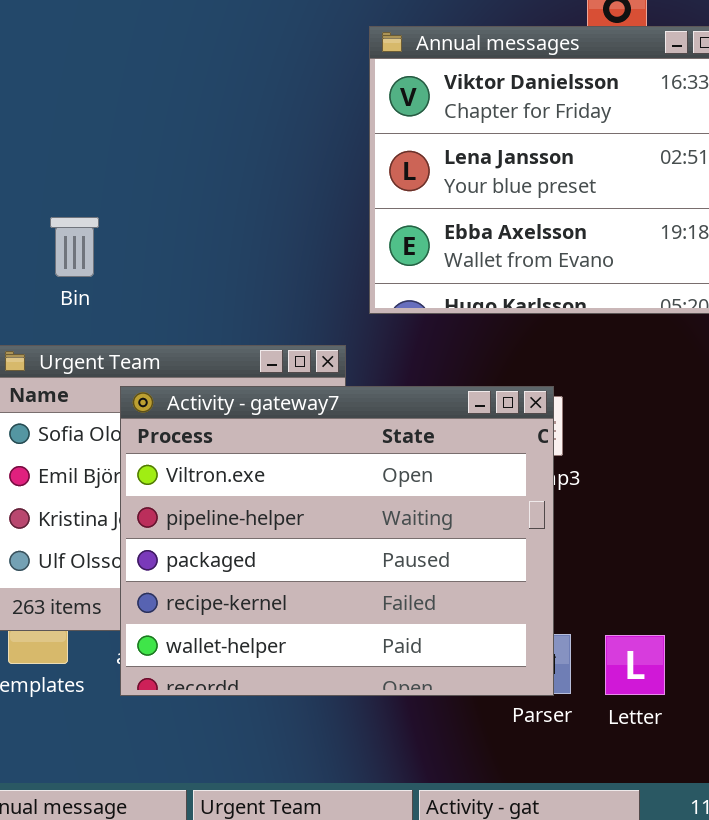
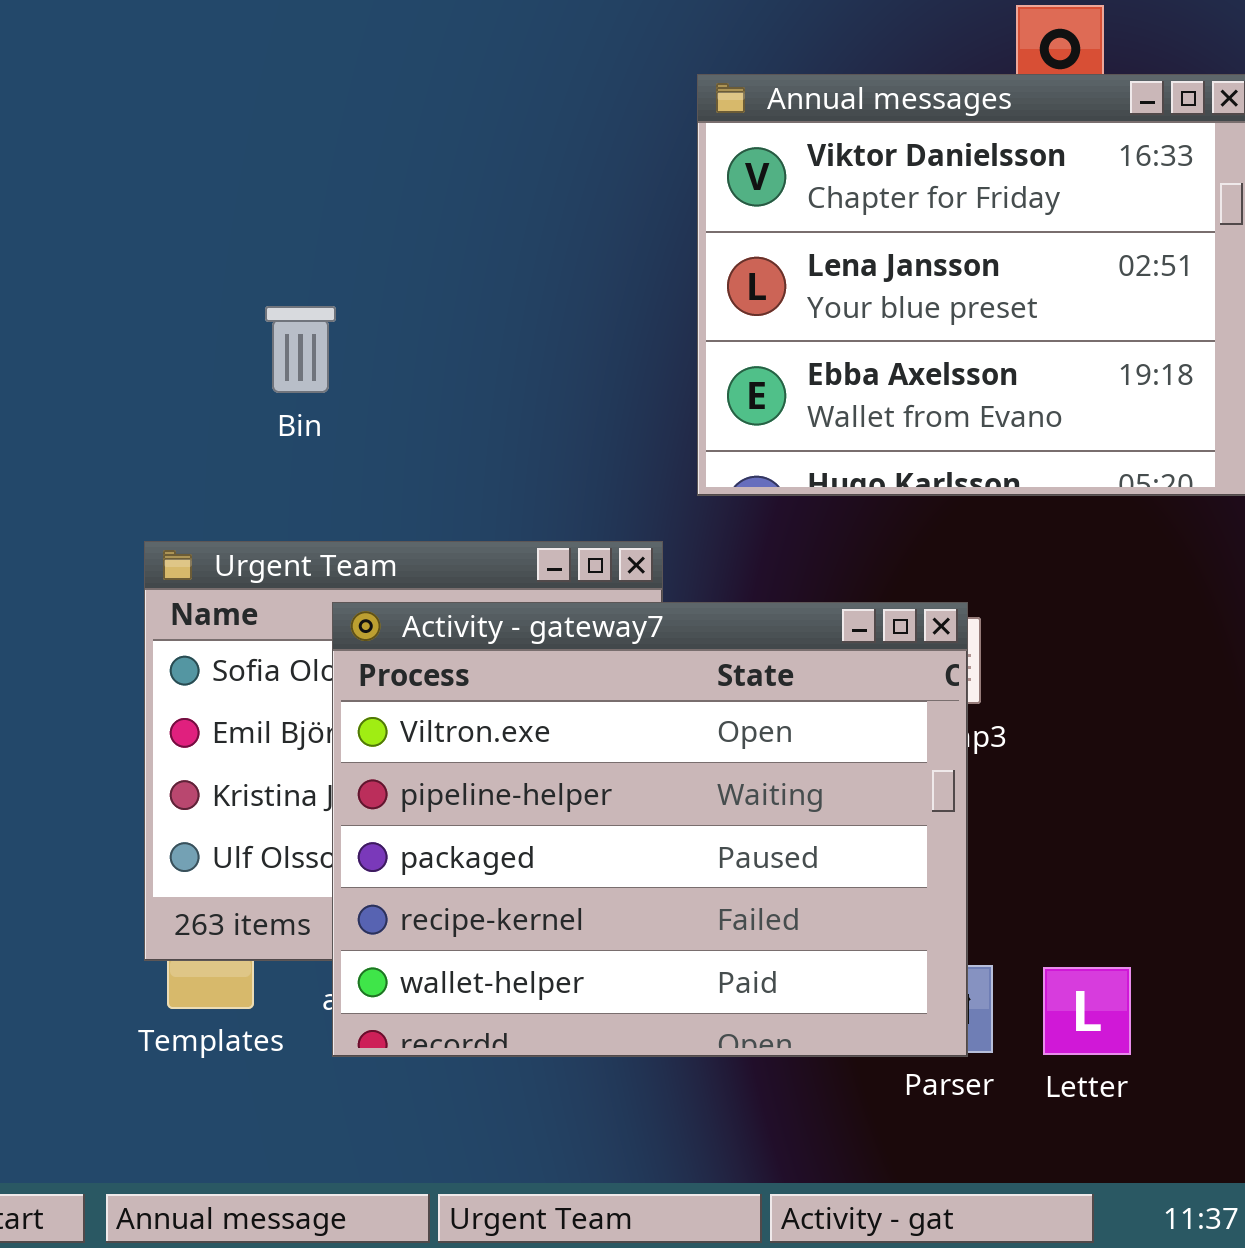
Bin: [50,217,99,277] -> [265,306,336,393], moved

